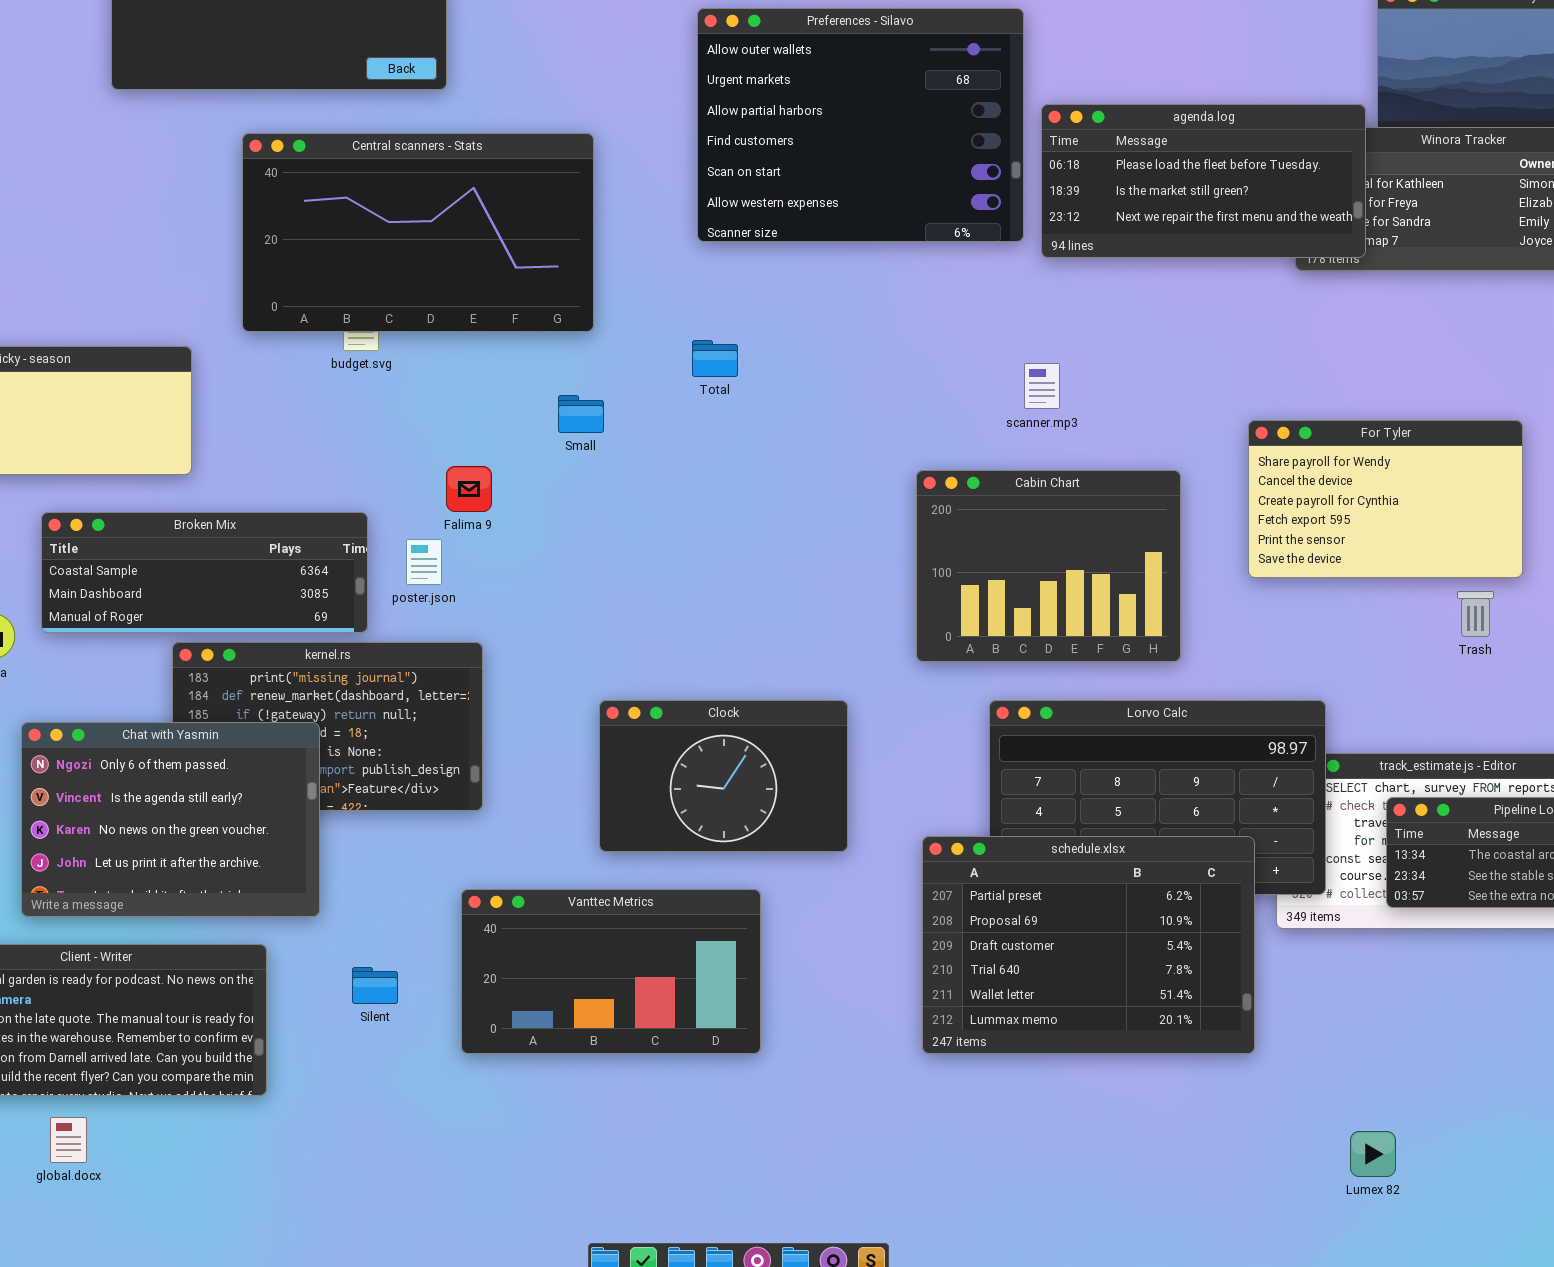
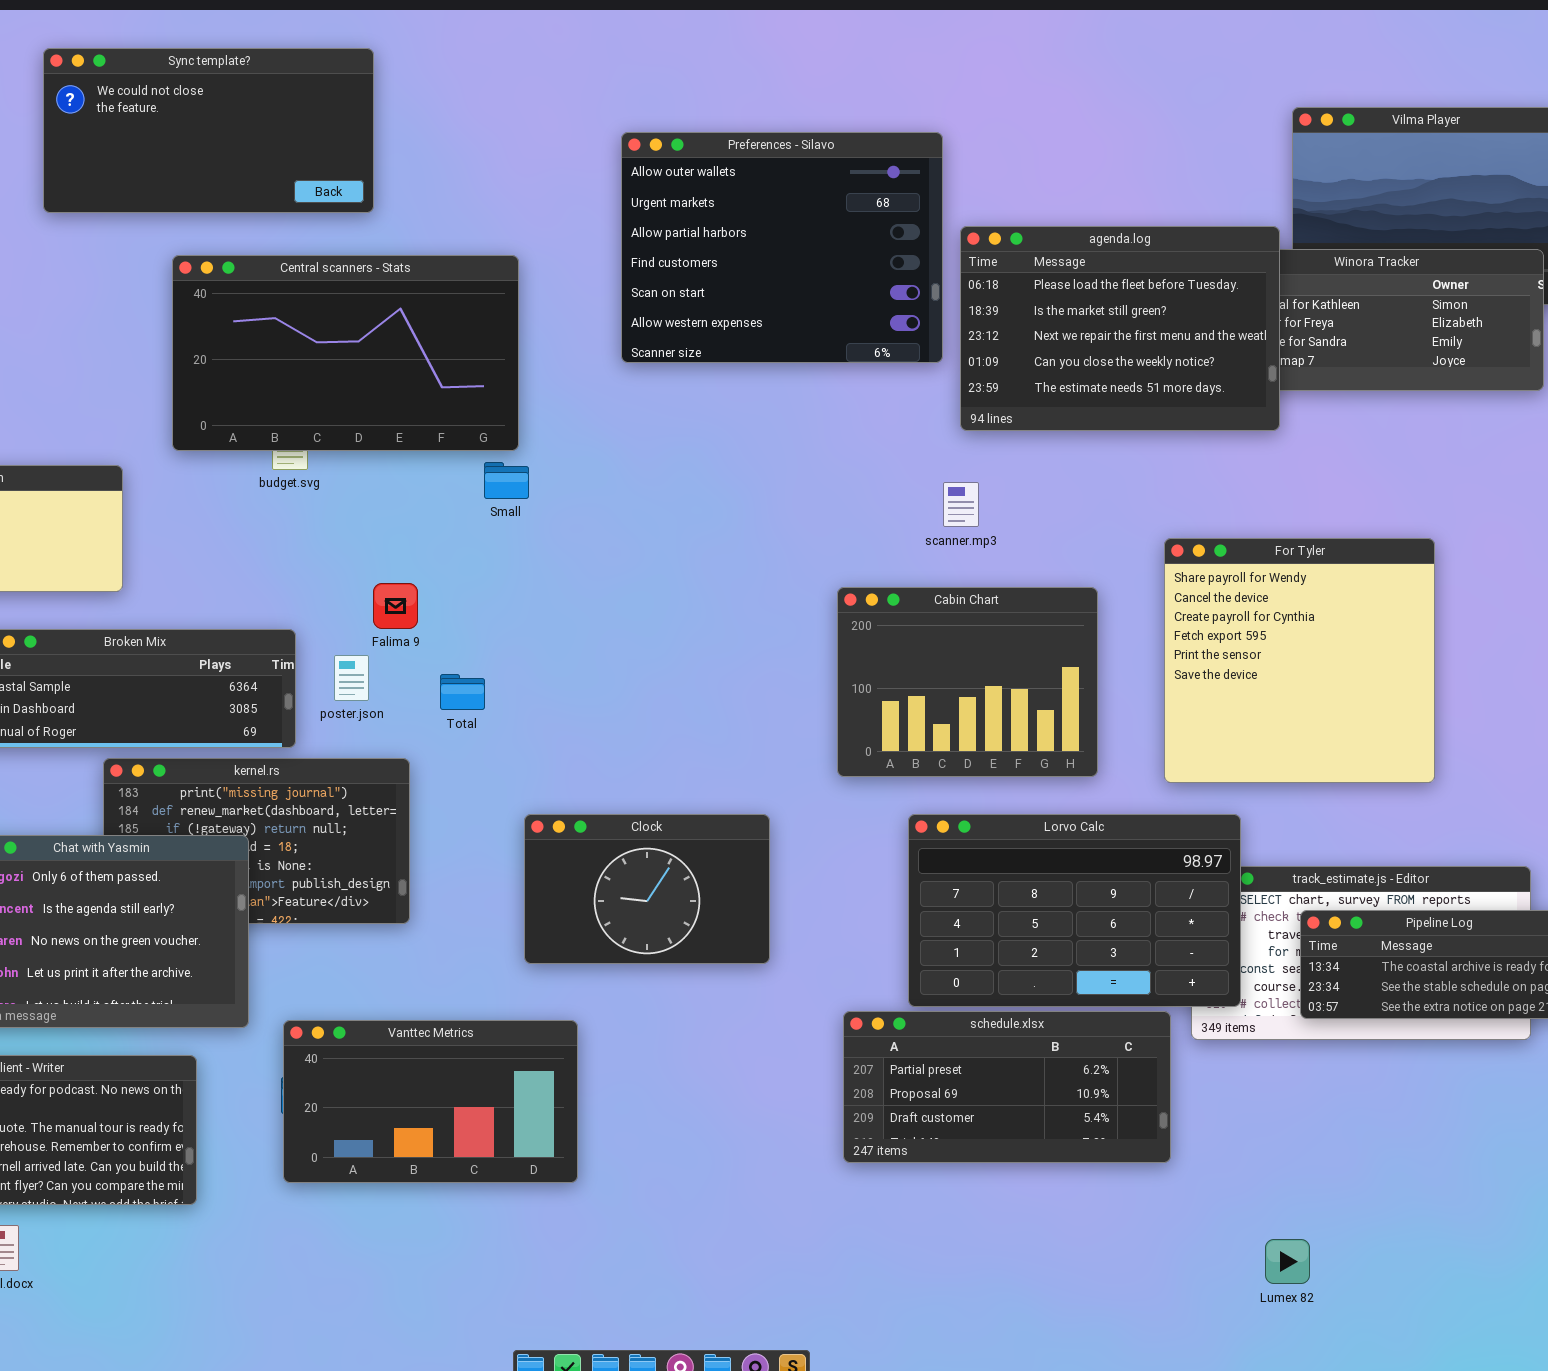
agenda.log: [1041,104,1366,258] -> [960,226,1280,431], resized
Total: [692,340,738,377] -> [440,674,485,710], moved
Small: [558,395,604,433] -> [484,462,529,499], moved
For Tyler: [1248,420,1523,578] -> [1164,538,1435,783], resized
schedule.xlsx: [922,836,1255,1054] -> [843,1011,1171,1163], resized
Vanttec Metrics: [461,889,761,1054] -> [283,1020,578,1183], moved

